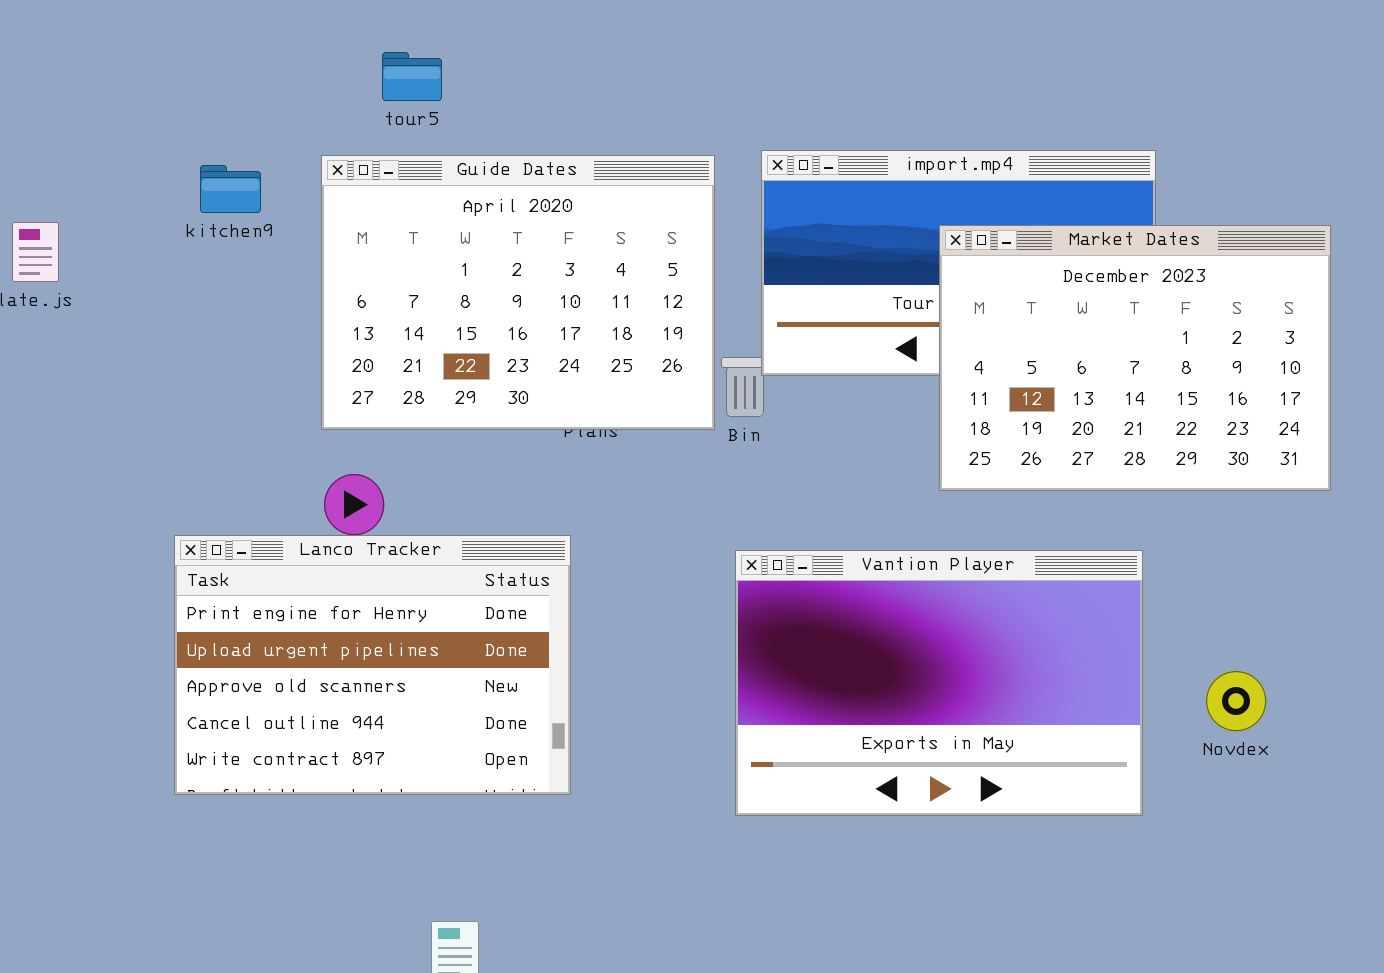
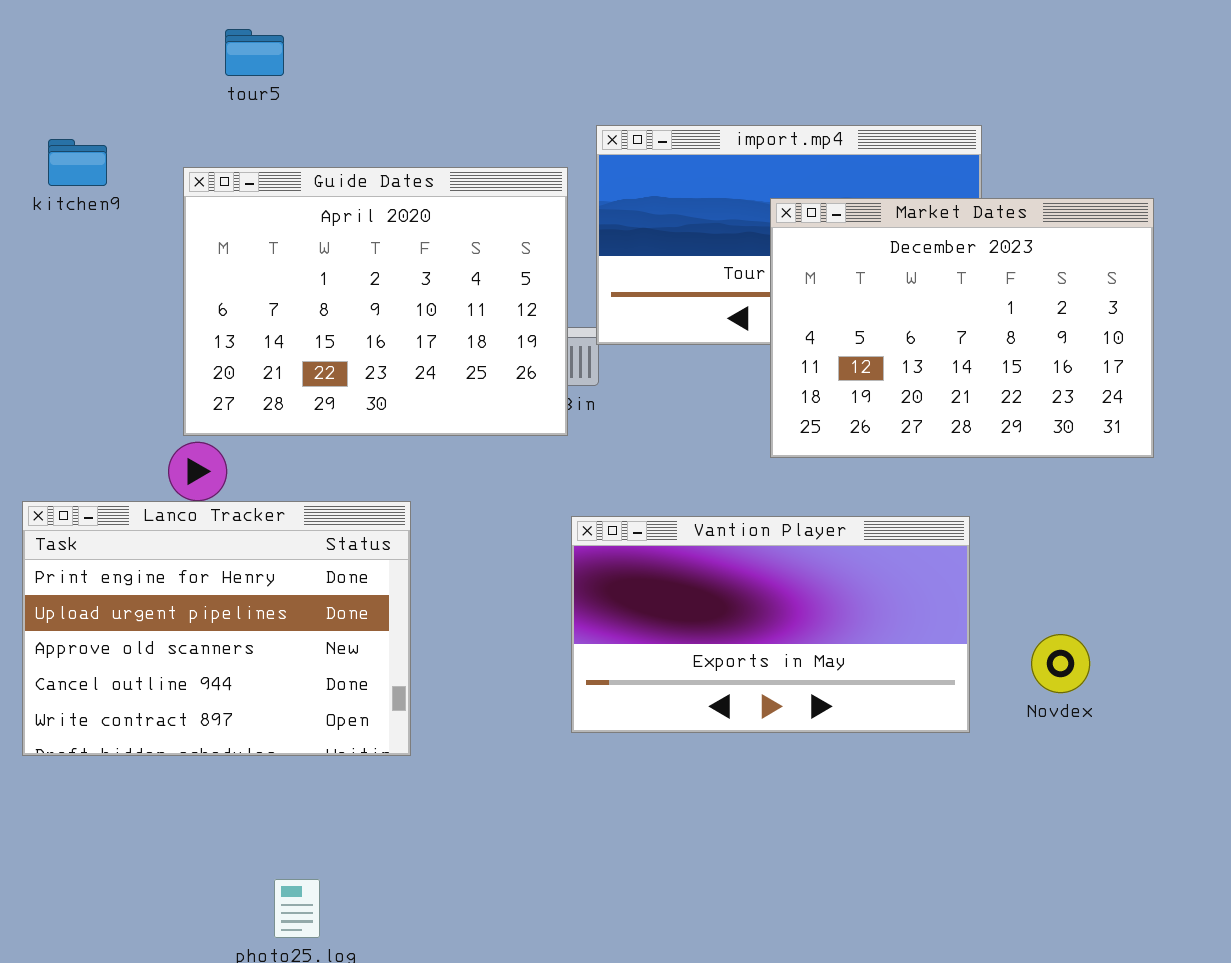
Guide Dates: [321,155,715,430] -> [183,167,568,436], moved
Vantion Player: [735,550,1143,816] -> [571,516,970,733], resized

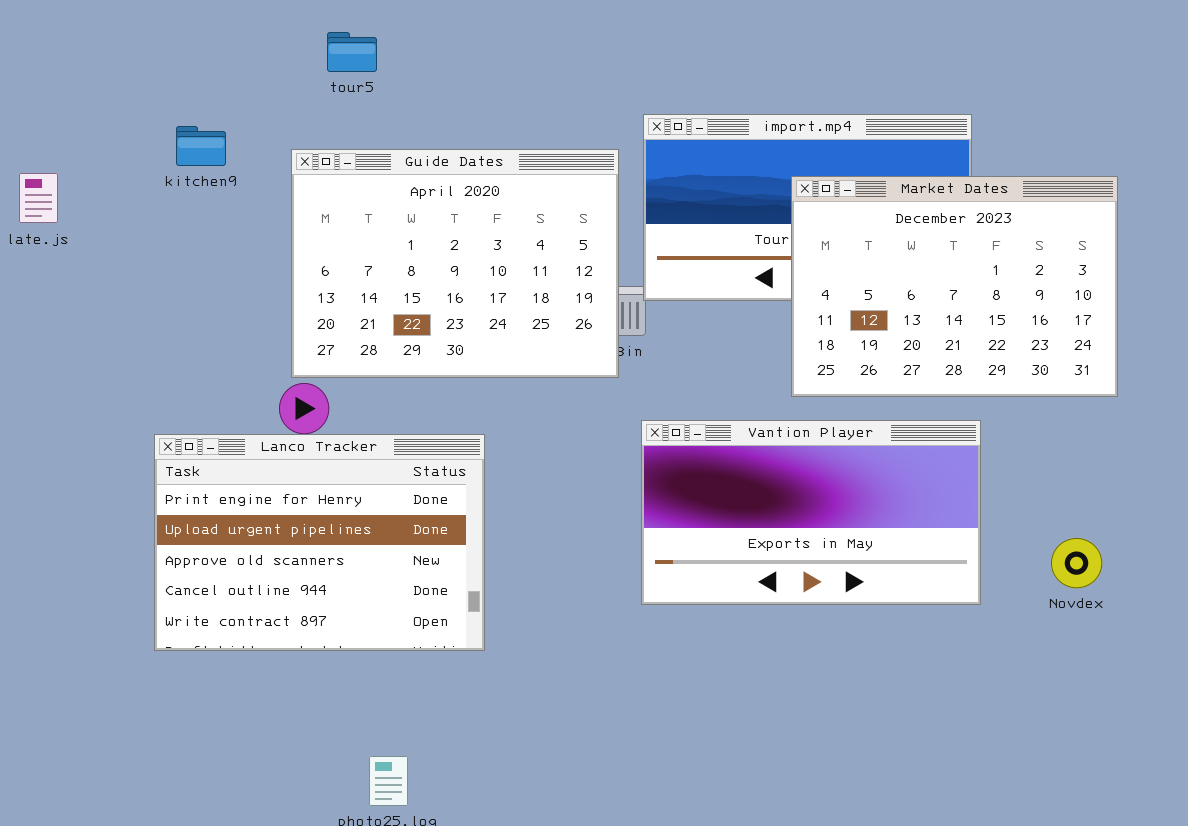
Vantion Player: [571,516,970,733] -> [641,420,981,605], moved
Novdex: [1031,634,1090,693] -> [1051,538,1102,588], moved

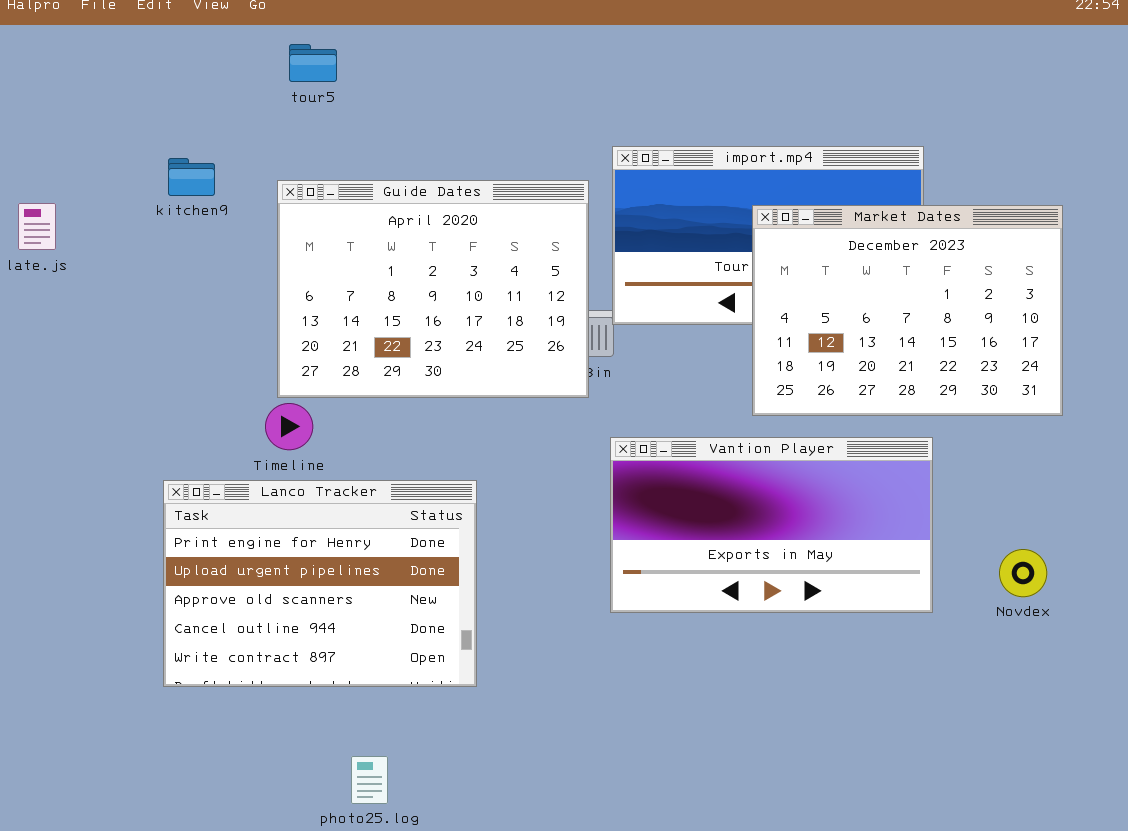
tour5: [327,32,377,72] -> [289,44,337,82], moved
Lanco Tracker: [154,434,485,651] -> [163,480,477,687], moved

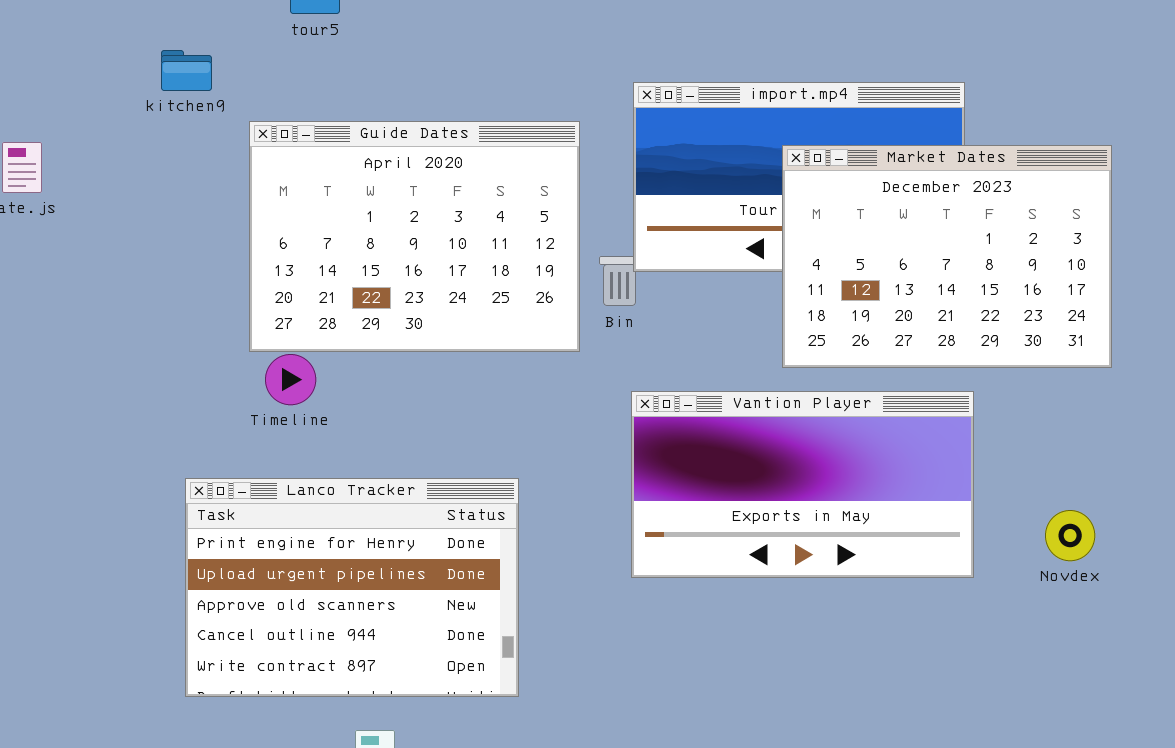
kitchen9: [168,158,215,196] -> [161,50,212,91], moved
Guide Dates: [277,180,589,398] -> [249,121,580,352], moved
Lanco Tracker: [163,480,477,687] -> [185,478,519,697], moved

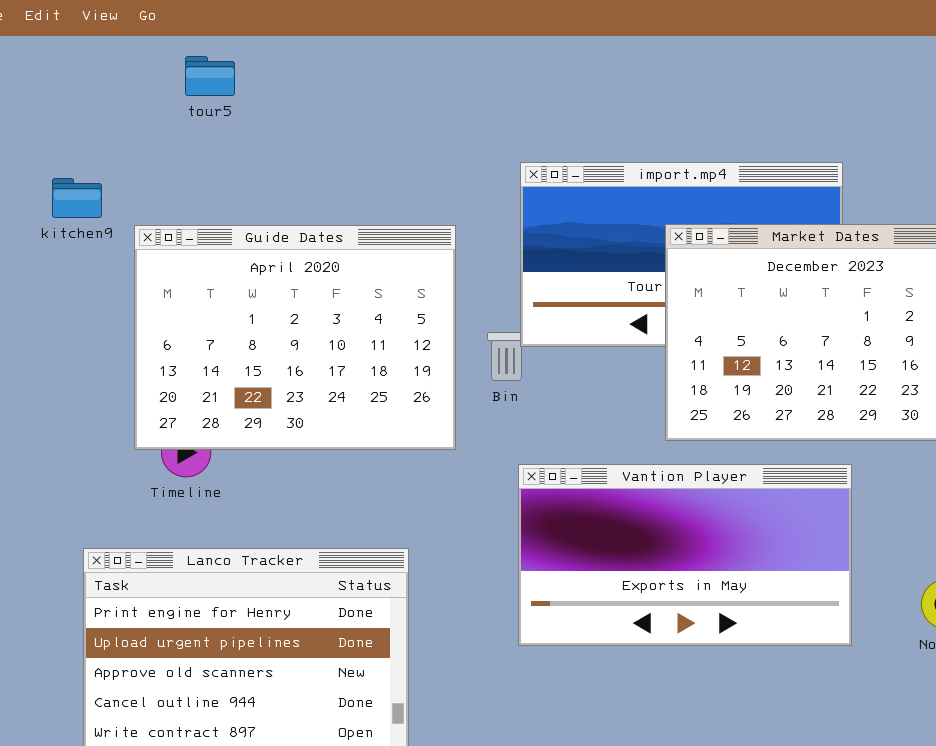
kitchen9: [161,50,212,91] -> [52,178,102,218], moved
Guide Dates: [249,121,580,352] -> [134,225,456,450], moved

